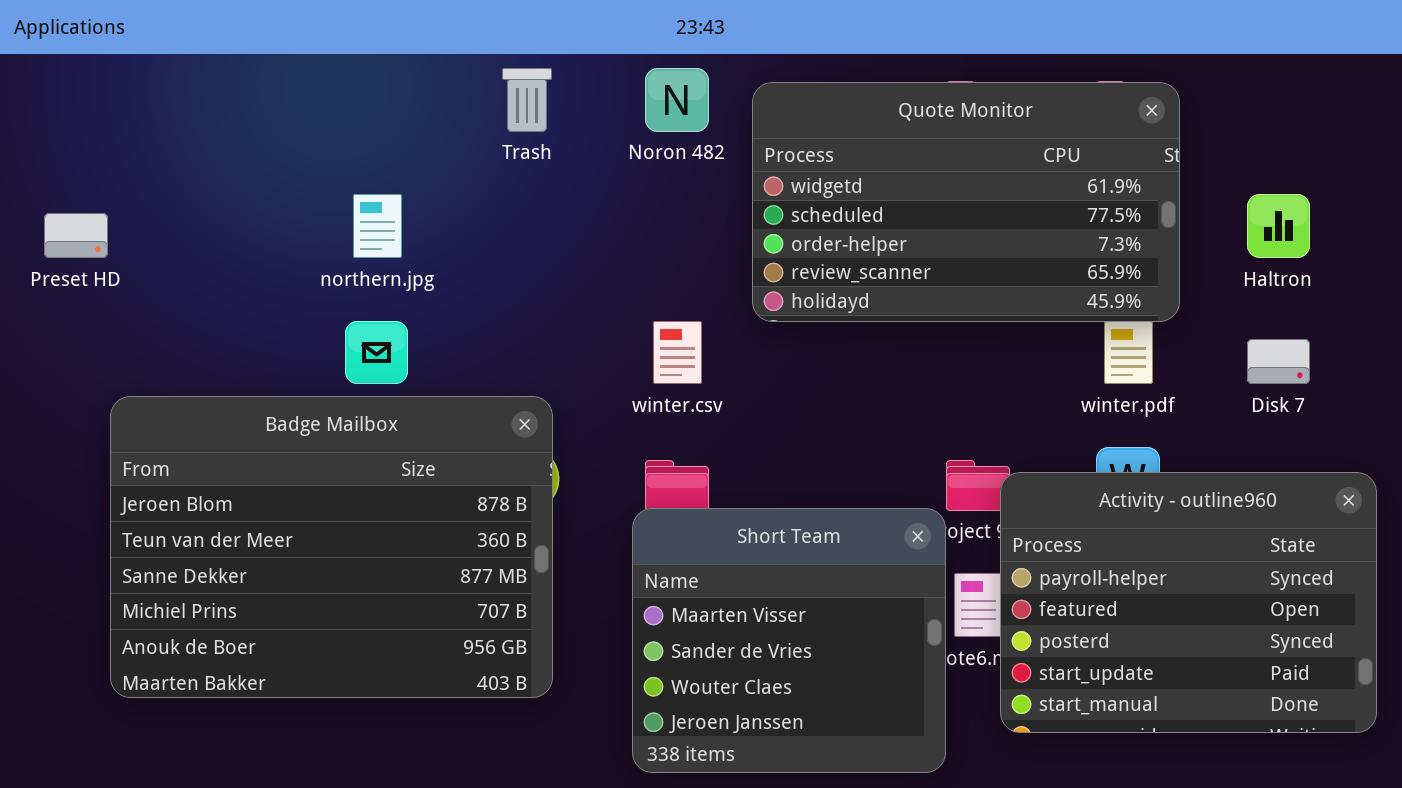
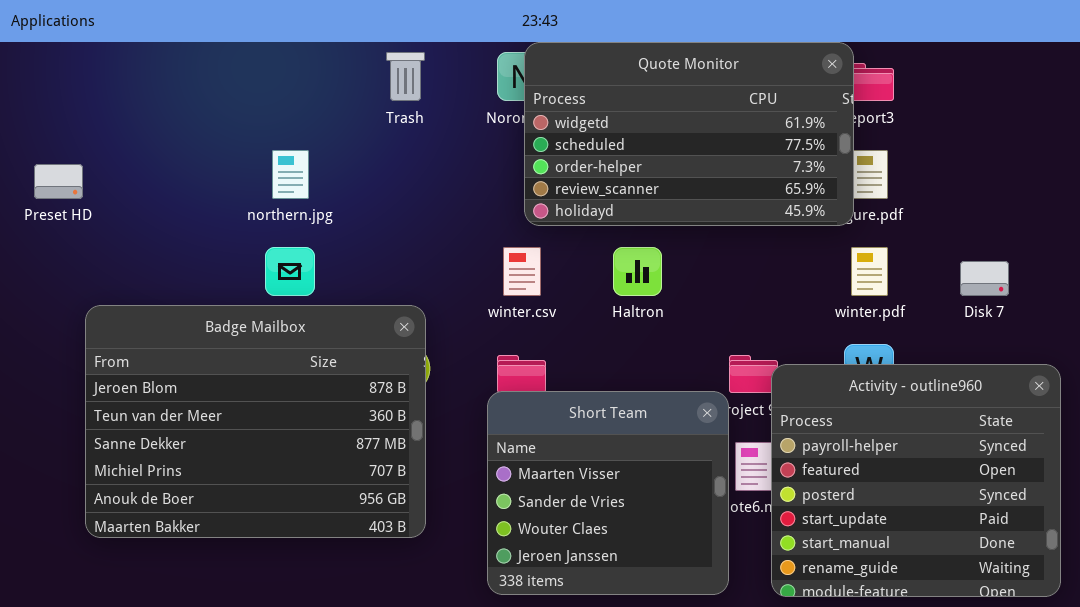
Quote Monitor: [752,82,1180,322] -> [524,42,854,226], moved
Haltron: [1247,194,1310,258] -> [613,247,662,296], moved
Activity - outline960: [1000,472,1377,733] -> [771,364,1061,597], resized

